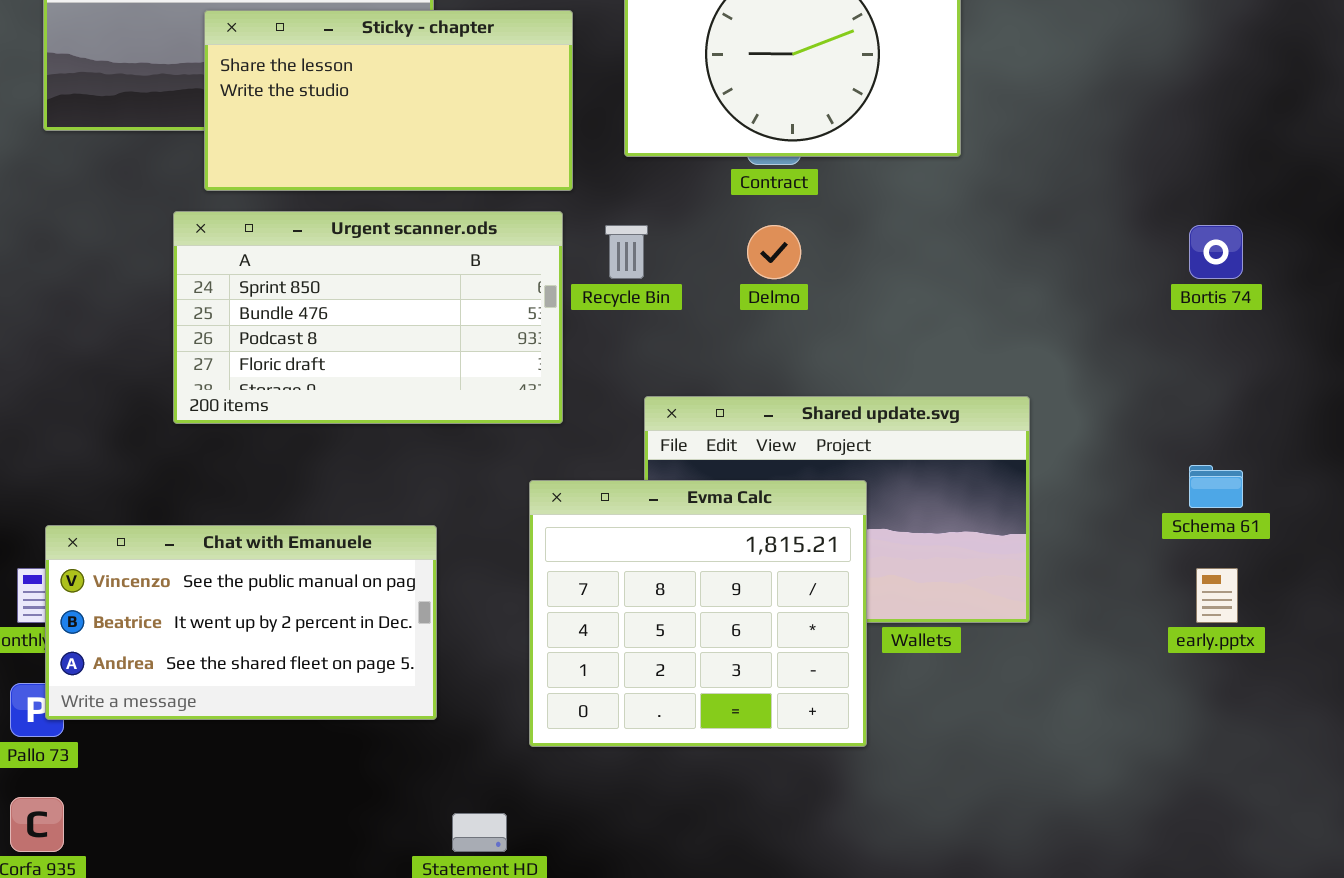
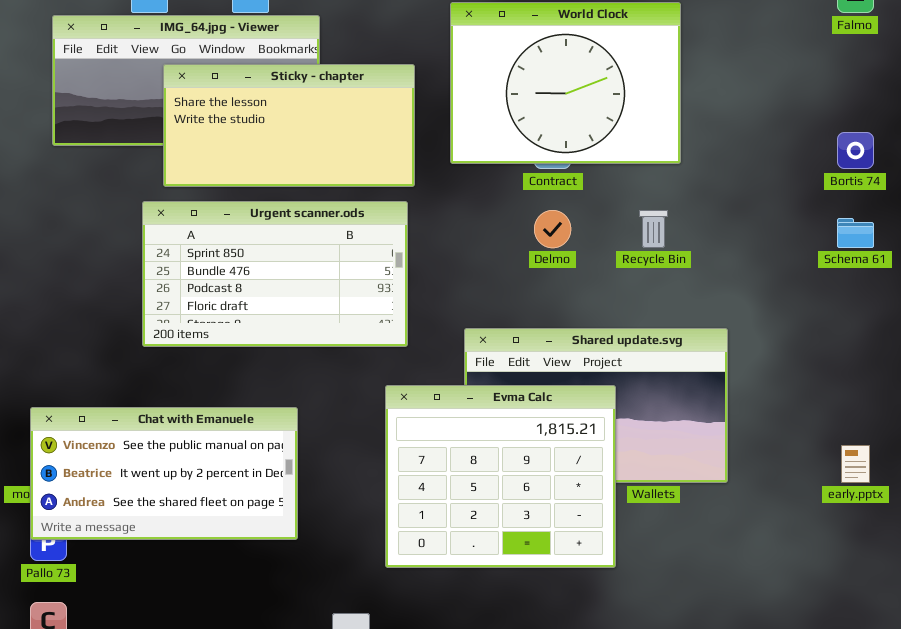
Recycle Bin: [605,225,648,279] -> [639,210,668,248], moved
Bortis 74: [1189,225,1243,279] -> [837,132,874,169], moved
Schema 61: [1189,465,1243,508] -> [837,218,874,248], moved
Chat with Emanuele: [45,525,437,720] -> [30,407,298,540], moved

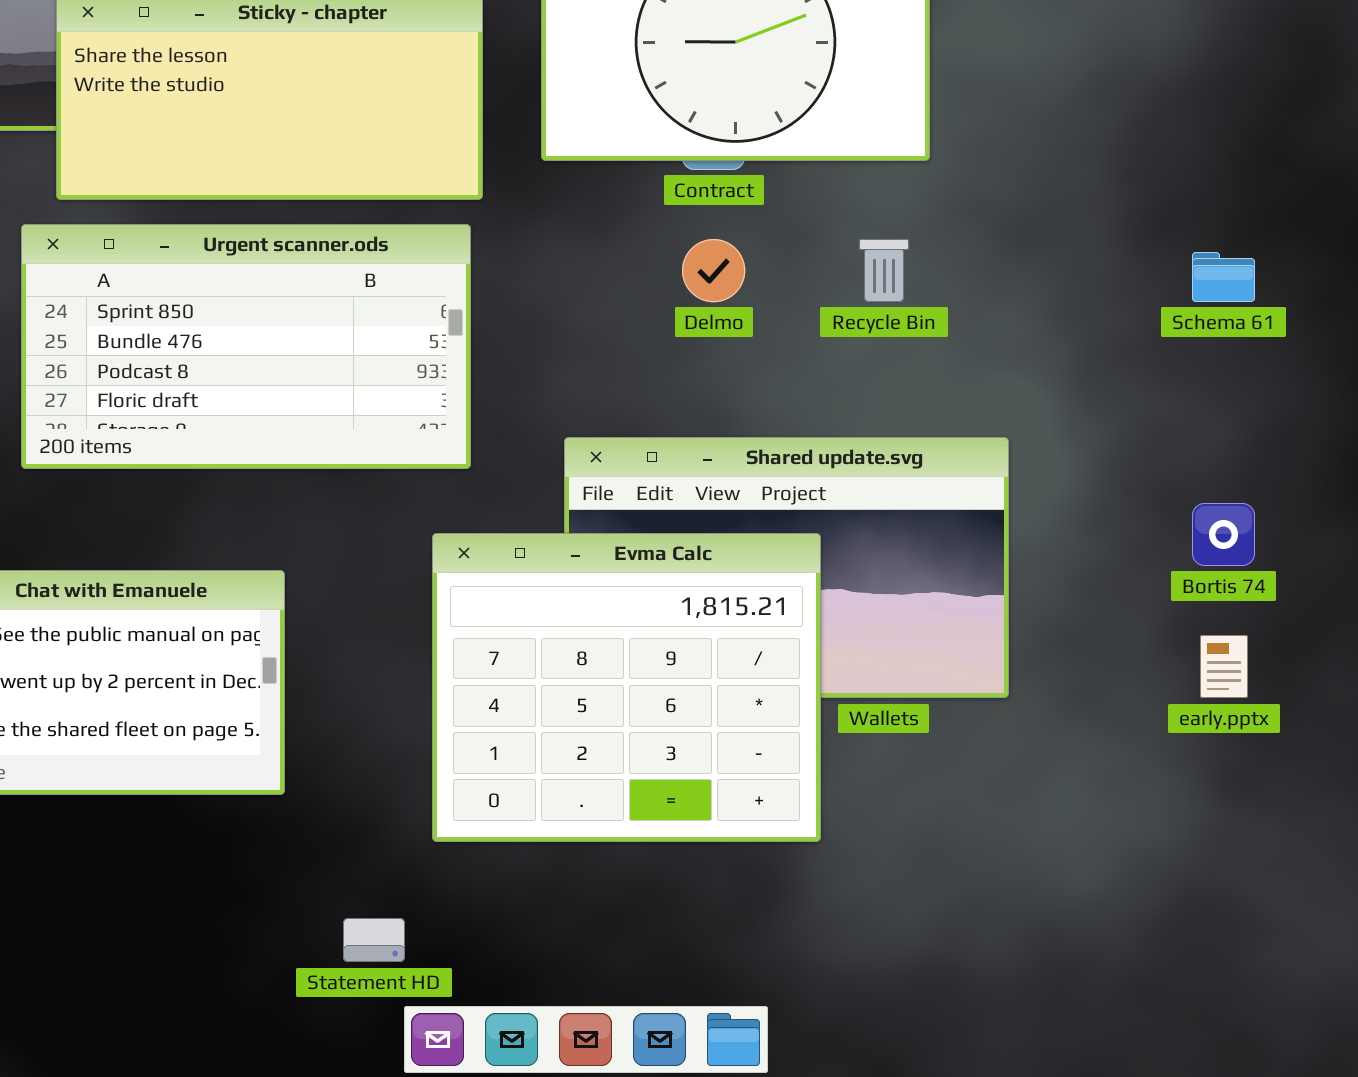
Bortis 74: [837,132,874,169] -> [1192,503,1255,566], moved

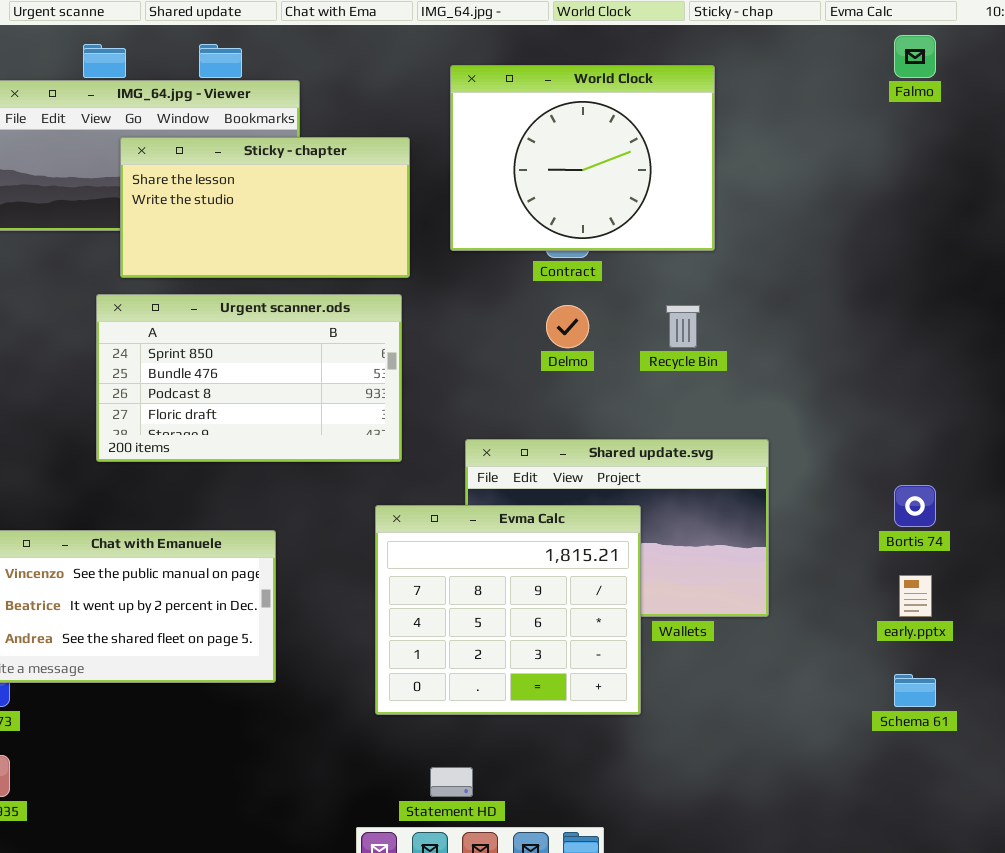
Schema 61: [1192,252,1255,302] -> [894,674,936,707], moved
Statement HD: [343,918,405,962] -> [430,767,473,797], moved

